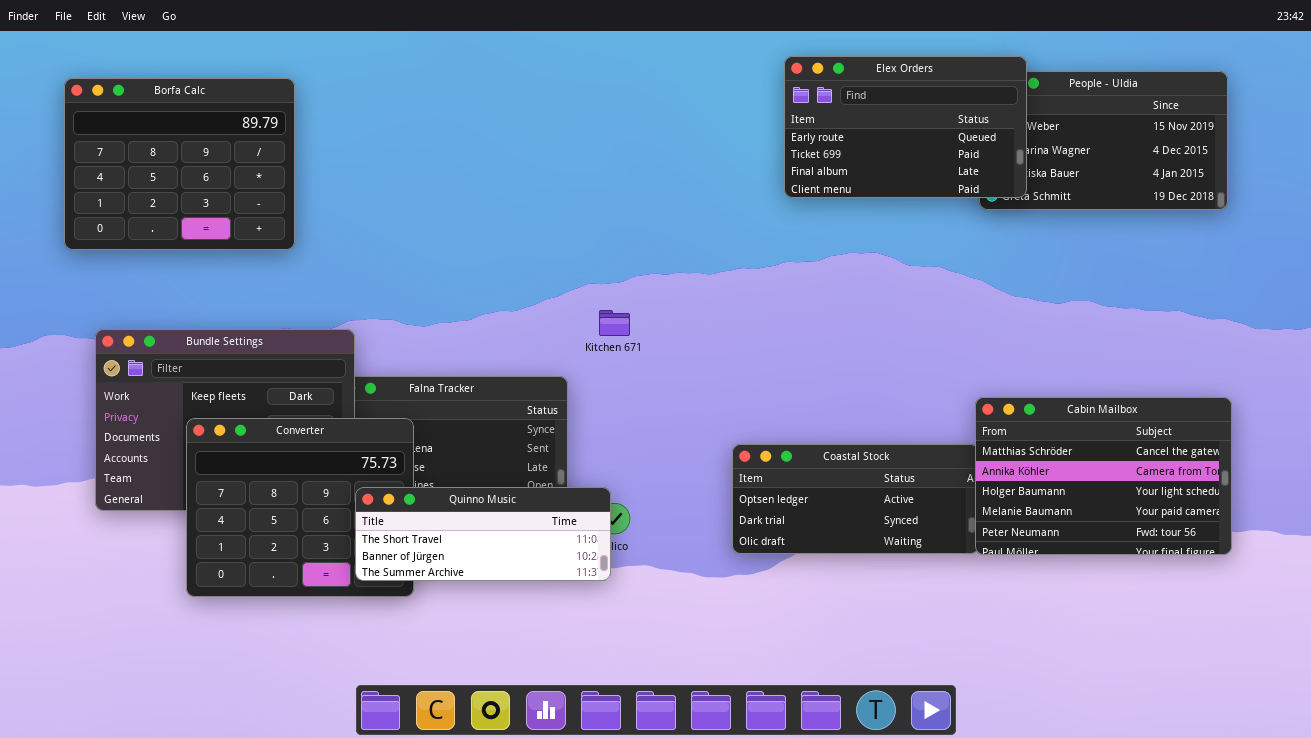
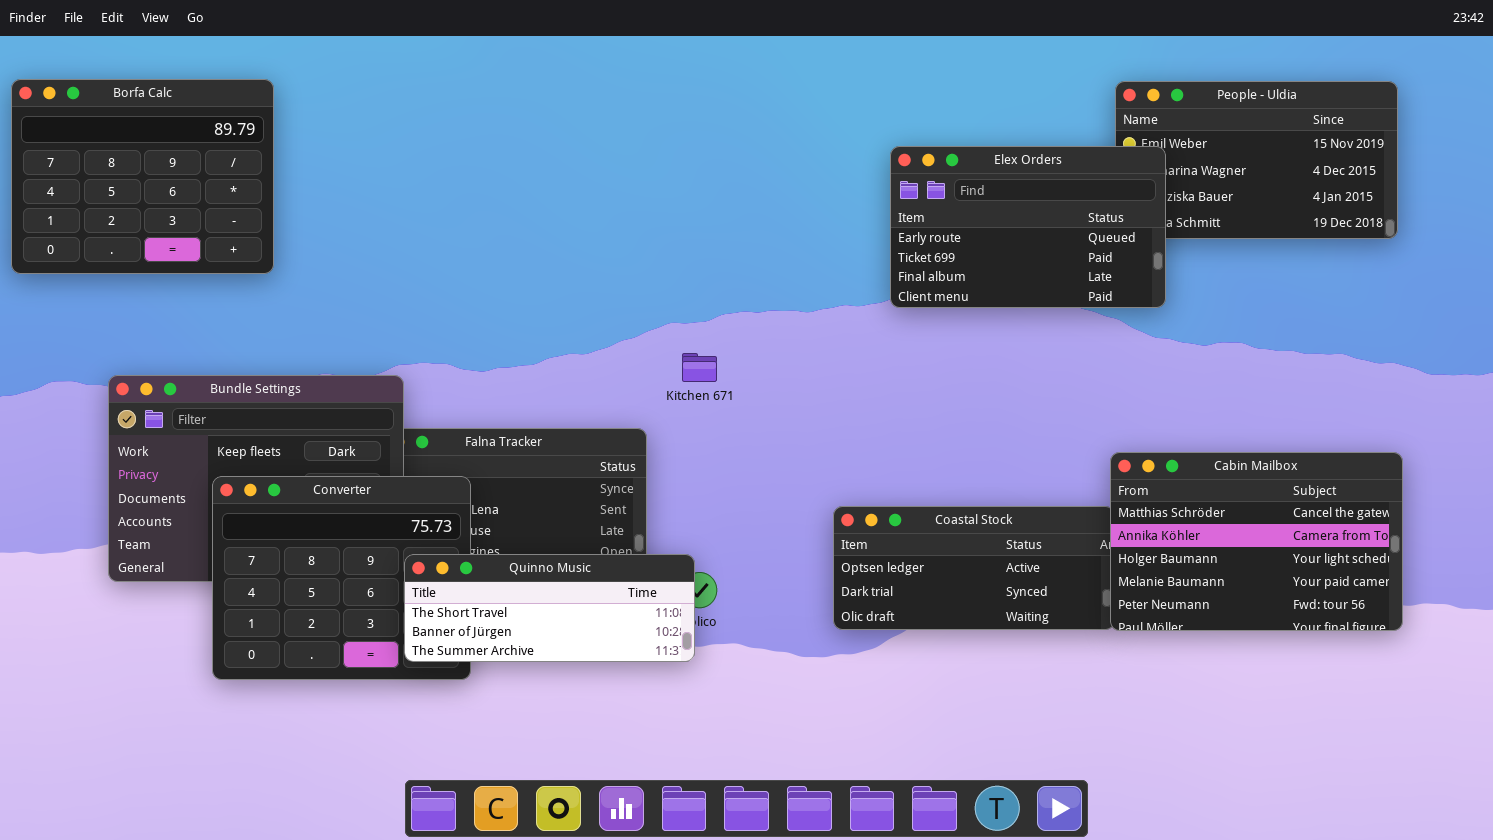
Elex Orders: [784,56,1027,198] -> [890,146,1166,308], moved
Borfa Calc: [64,78,295,250] -> [11,79,274,274], moved

